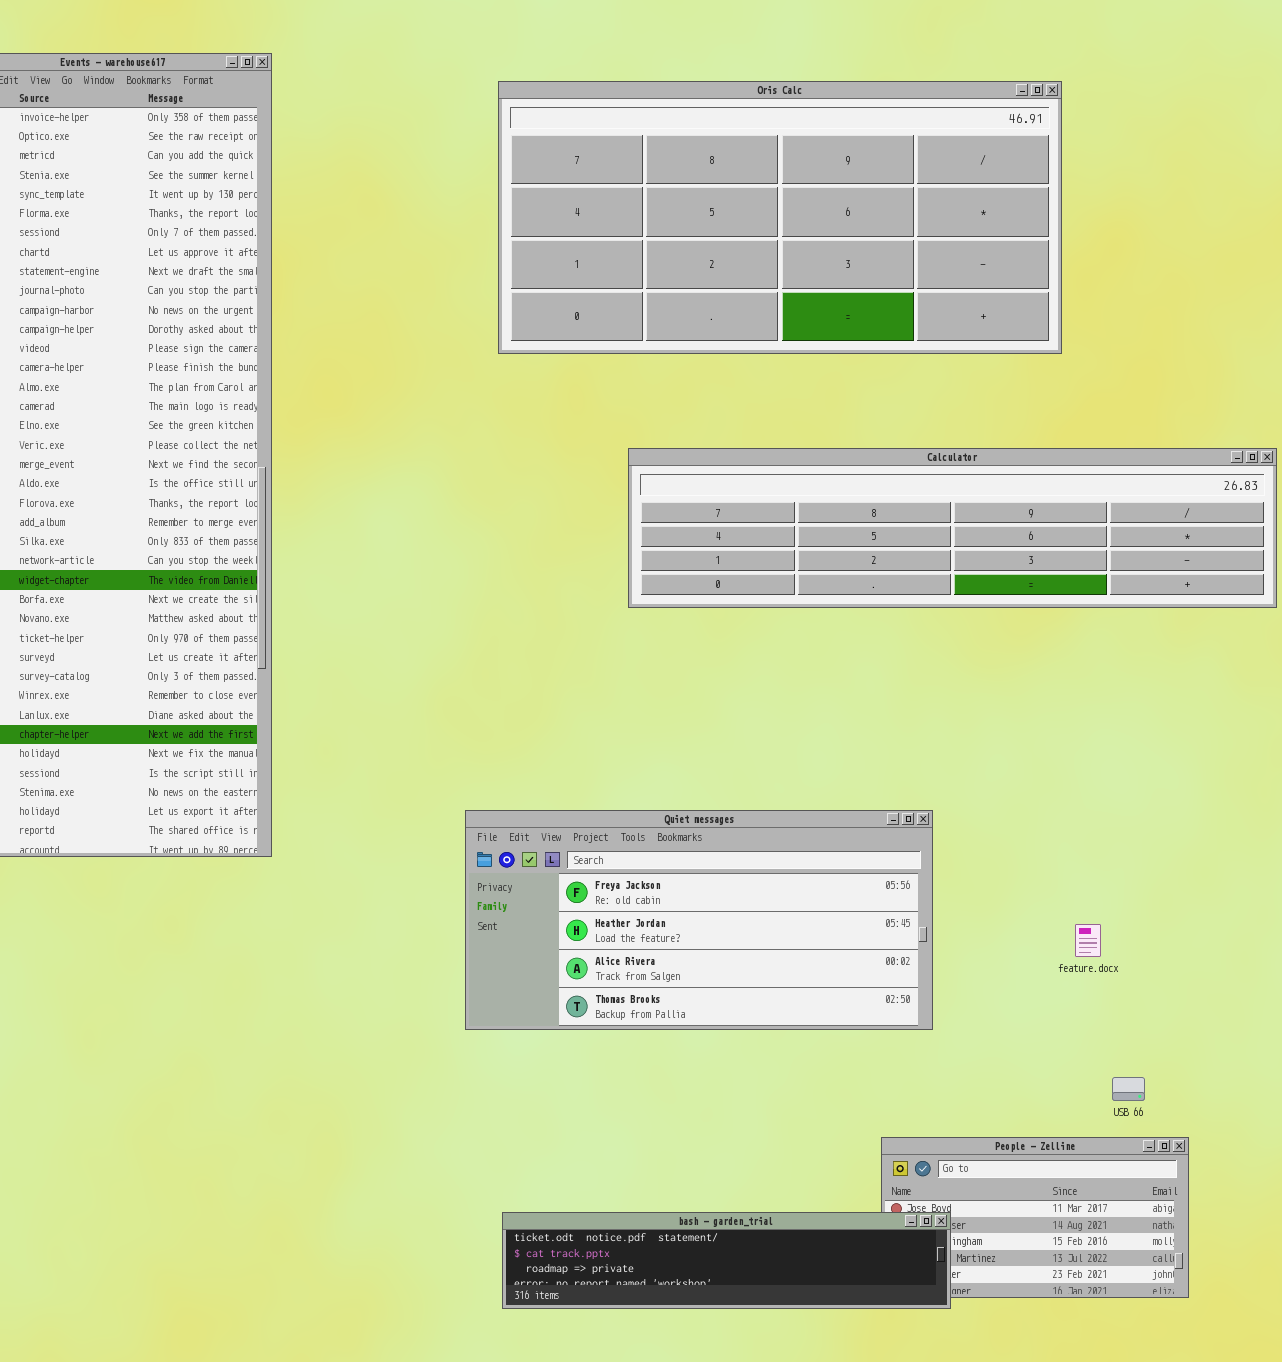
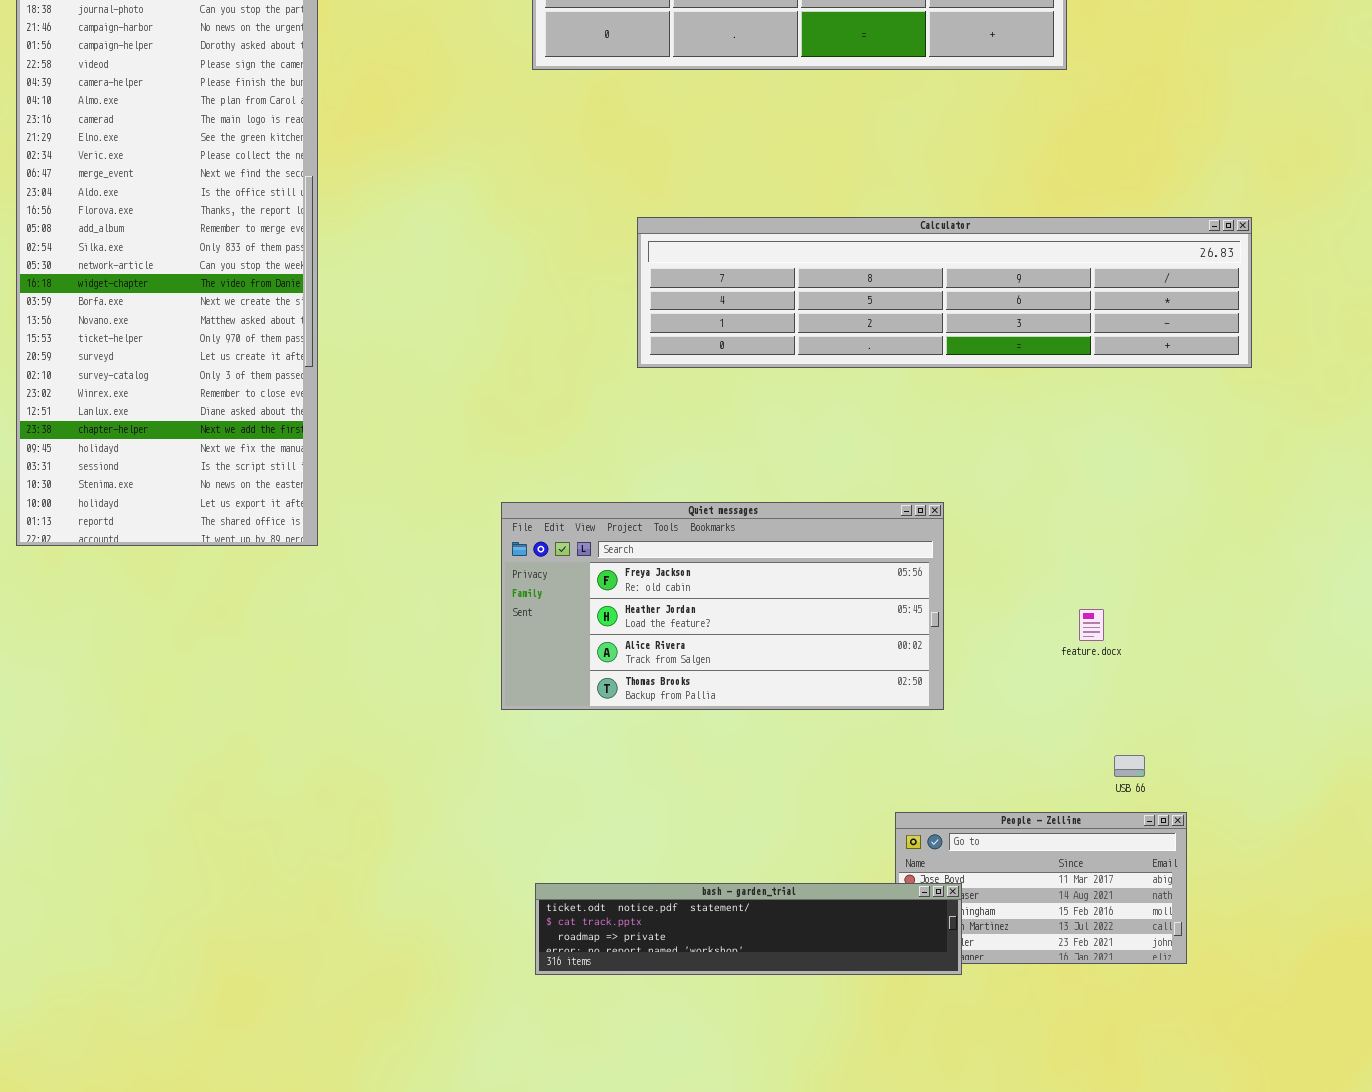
Calculator: [628,448,1277,608] -> [637,217,1252,368], moved

